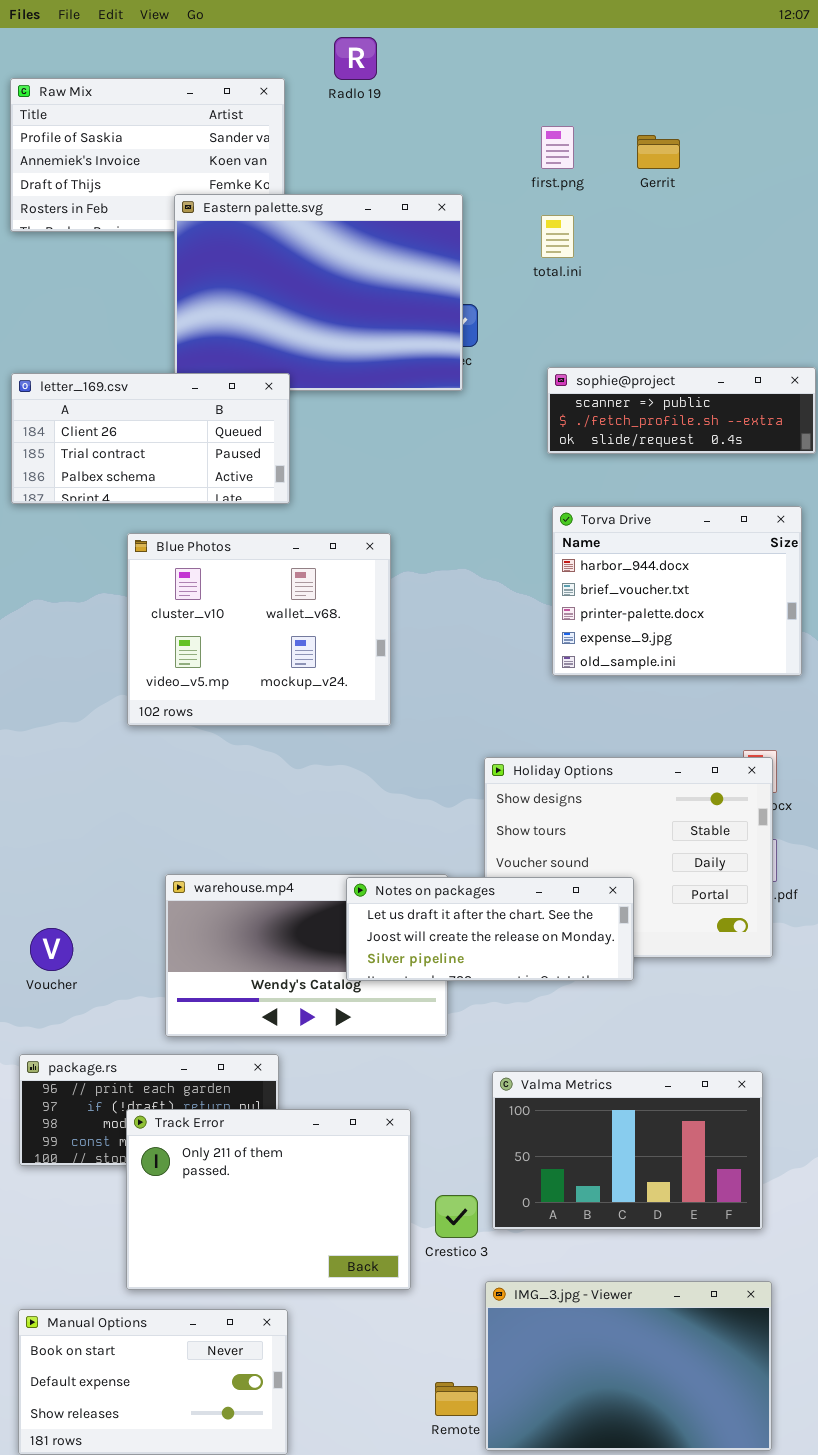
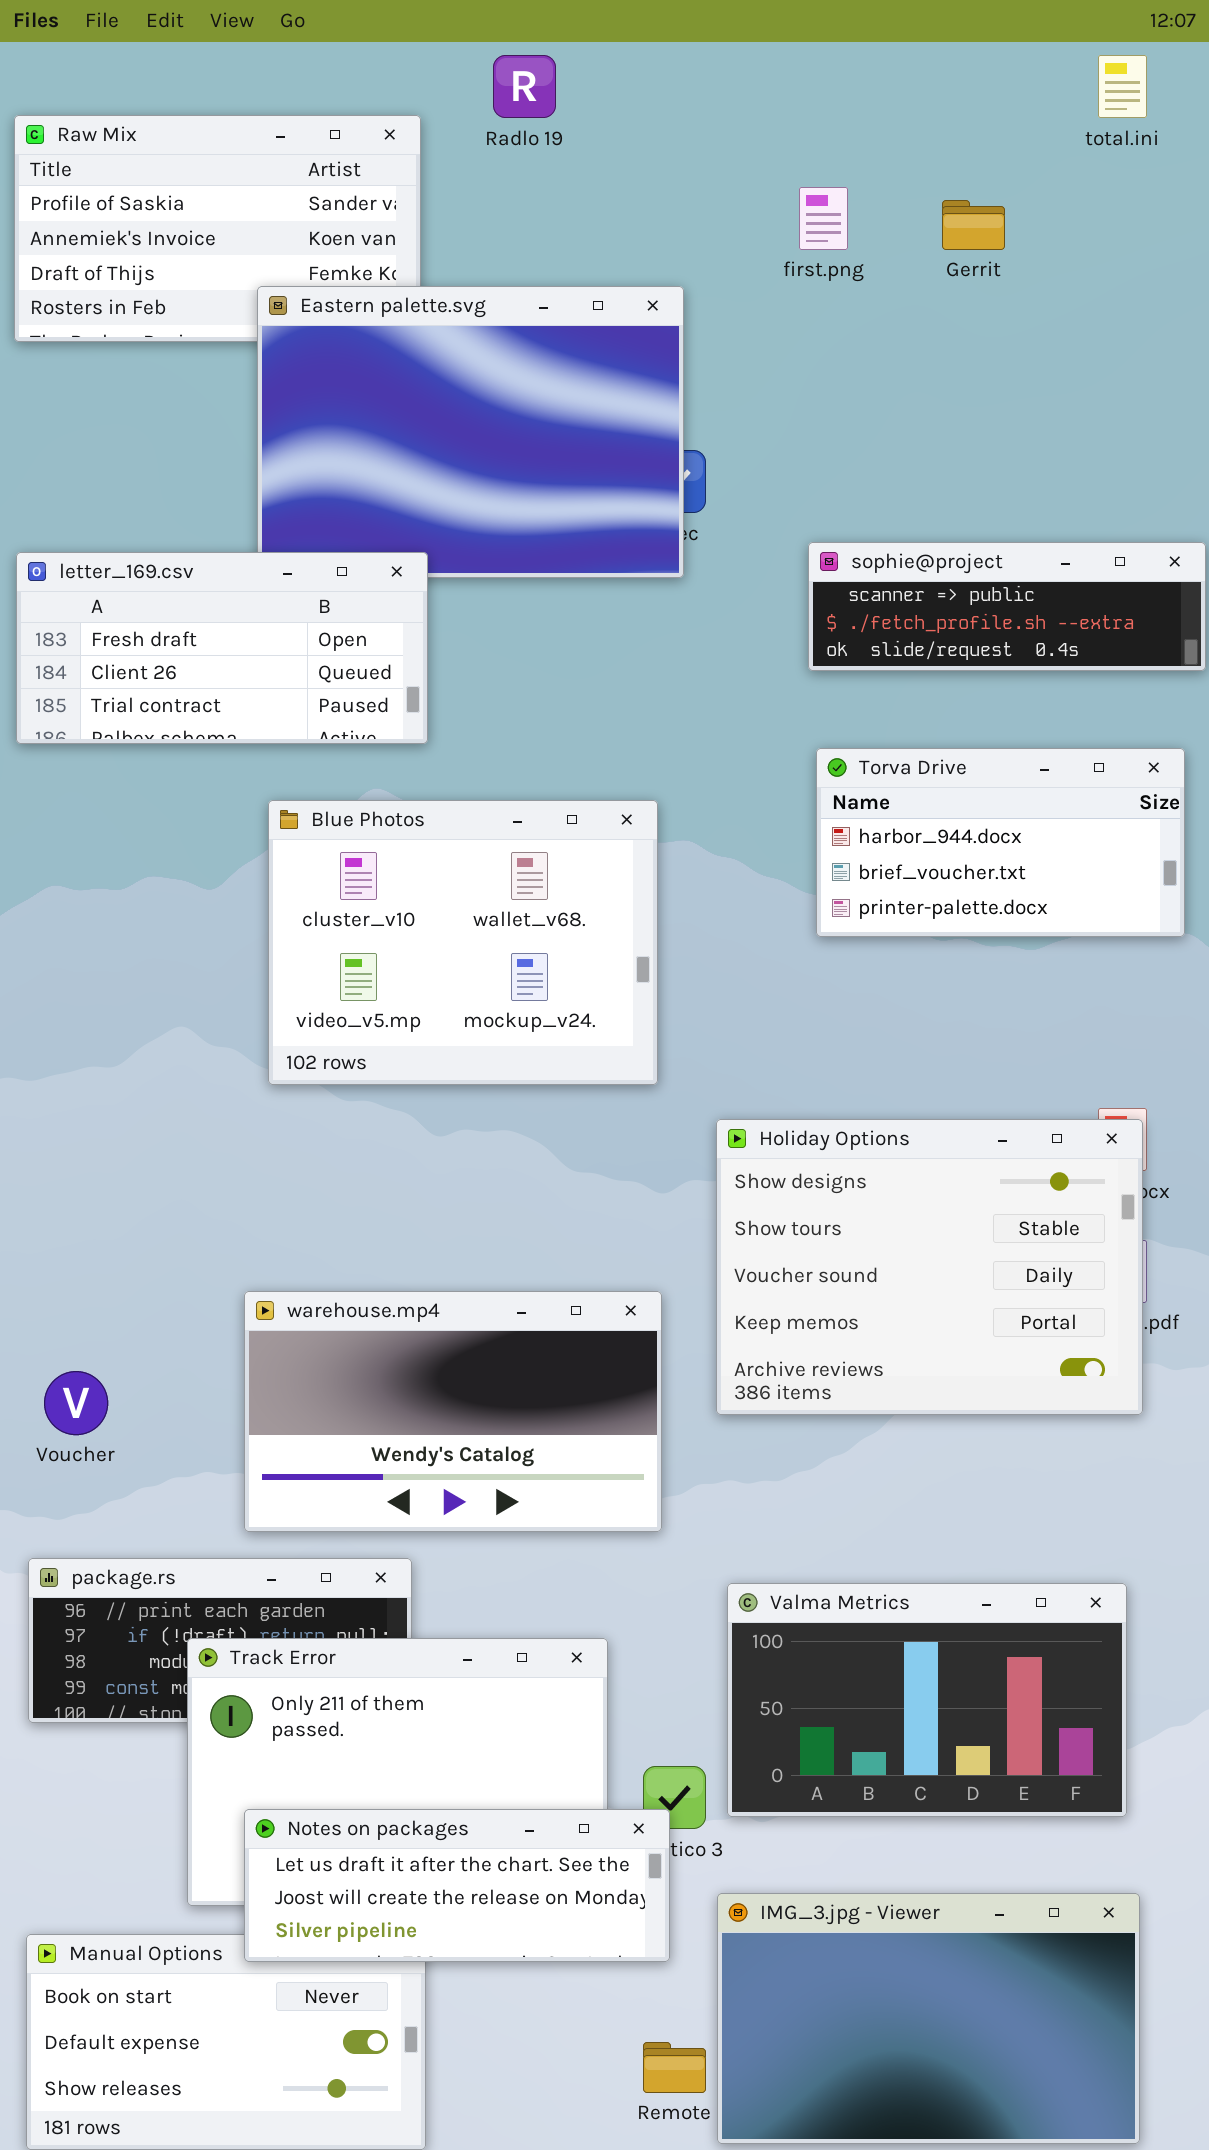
total.ini: [541,215,574,258] -> [1098,55,1147,118], moved
letter_169.csv: [11,373,290,504] -> [16,552,428,744], scrolled up 1 row
Torva Drive: [552,506,802,676] -> [816,748,1185,937], resized
Blue Photos: [127,533,391,726] -> [268,800,658,1085], moved
Notes on packages: [346,877,634,981] -> [244,1809,670,1962], moved

